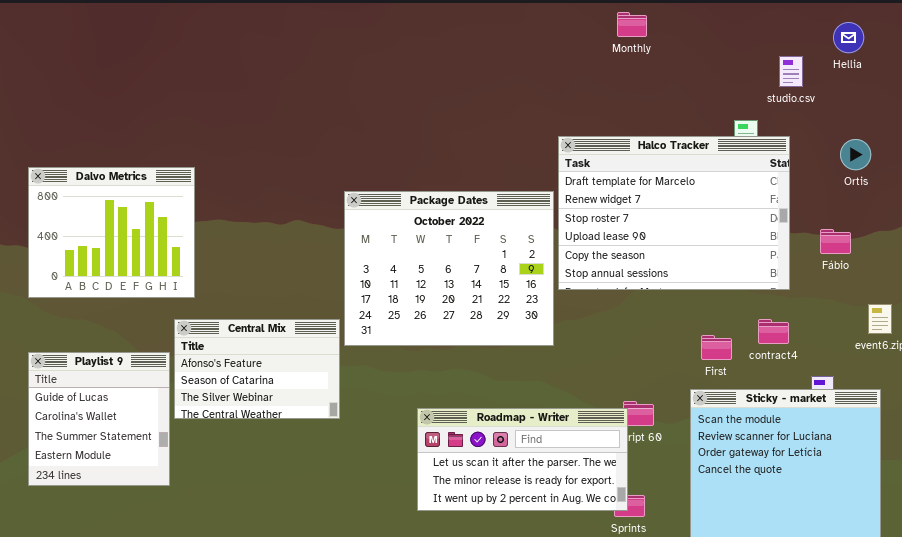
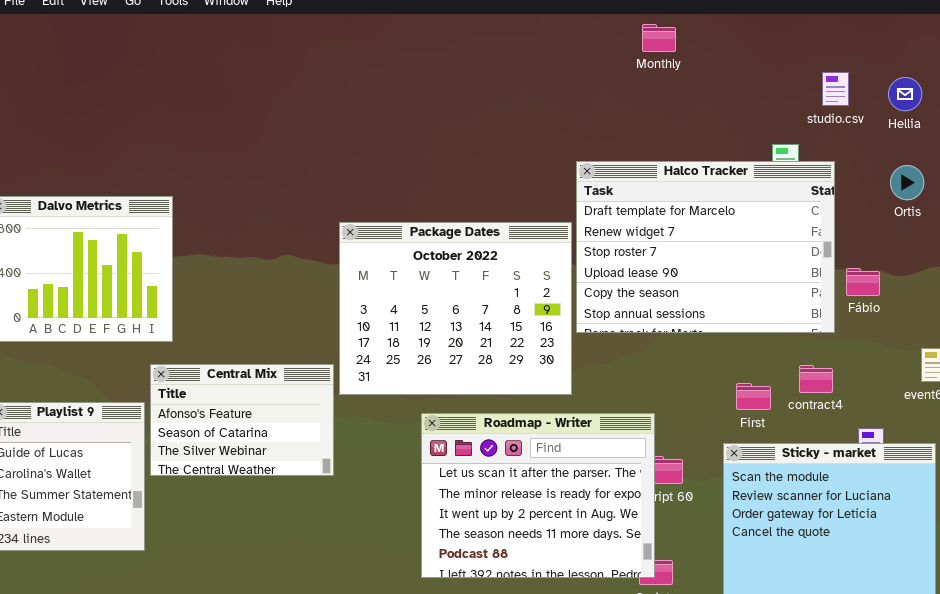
Hellia: [833,22,864,53] -> [888,77,922,111], moved
Fábio: [820,229,851,254] -> [846,268,880,296], moved
Roadmap - Writer: [417,408,628,511] -> [421,413,655,578], resized

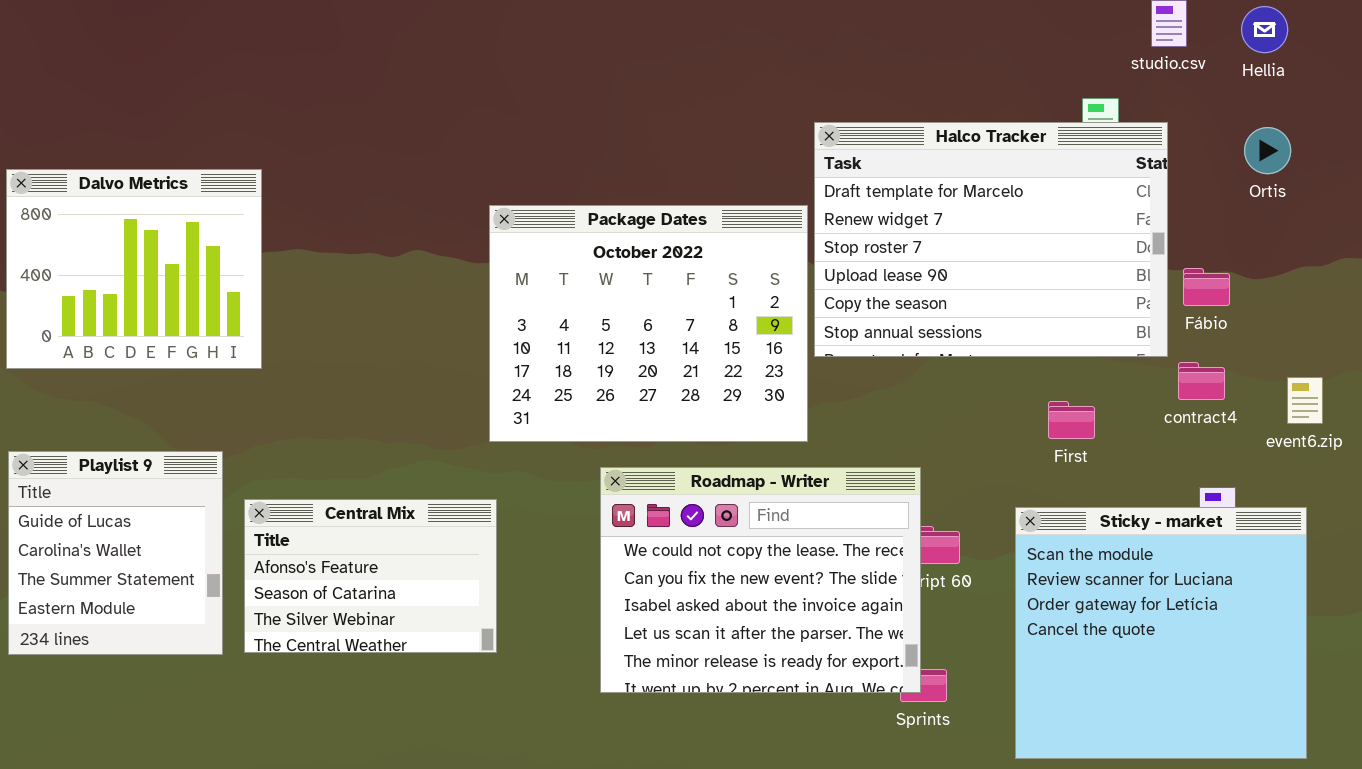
Central Mix: [150,364,334,476] -> [244,499,497,653], moved
contract4: [799,365,833,393] -> [1178,362,1225,400], moved
First: [736,383,771,410] -> [1048,401,1095,439], moved
Roadmap - Writer: [421,413,655,578] -> [600,467,921,693], scrolled up 3 rows

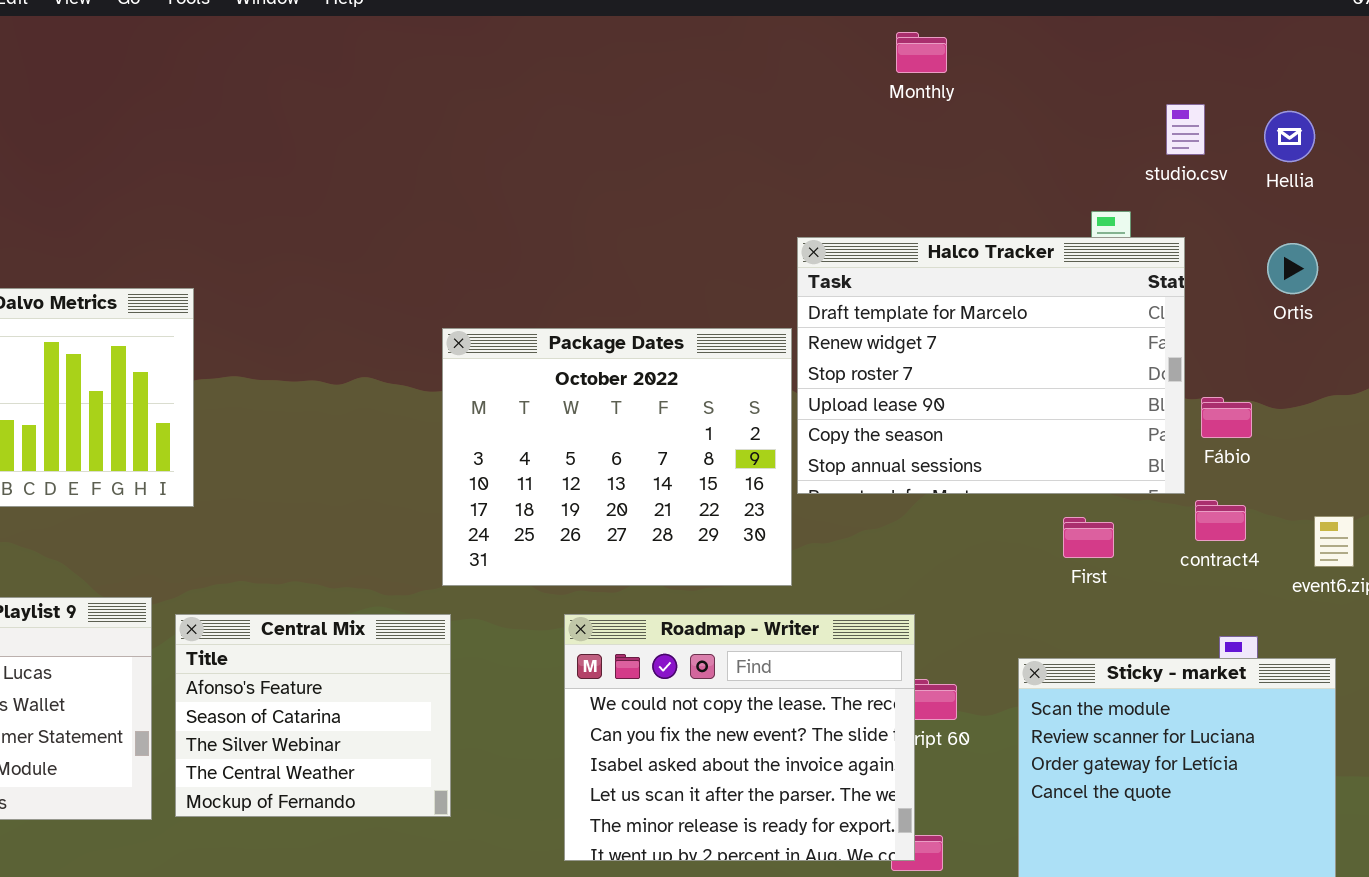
First: [1048,401,1095,439] -> [1063,517,1114,558], moved
Central Mix: [244,499,497,653] -> [175,614,451,817], resized

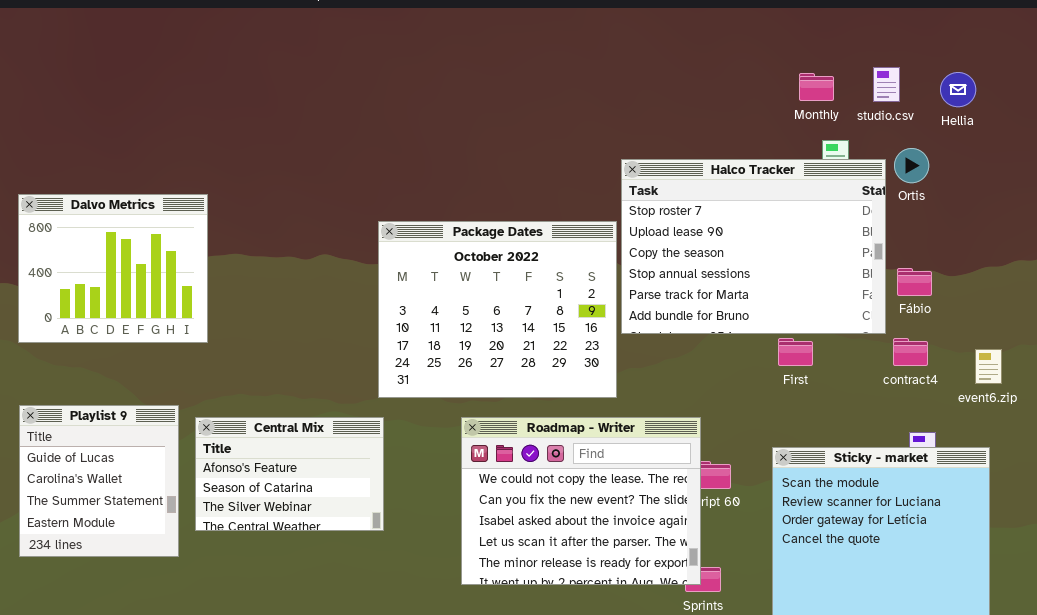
Monthly: [896,32,947,73] -> [799,73,834,101], moved
Halco Tracker: [797,237,1185,494] -> [621,159,886,334], scrolled down 2 rows
Ortis: [1267,243,1318,294] -> [894,148,929,183], moved
First: [1063,517,1114,558] -> [778,338,813,366], moved
Central Mix: [175,614,451,817] -> [195,417,384,531], resized

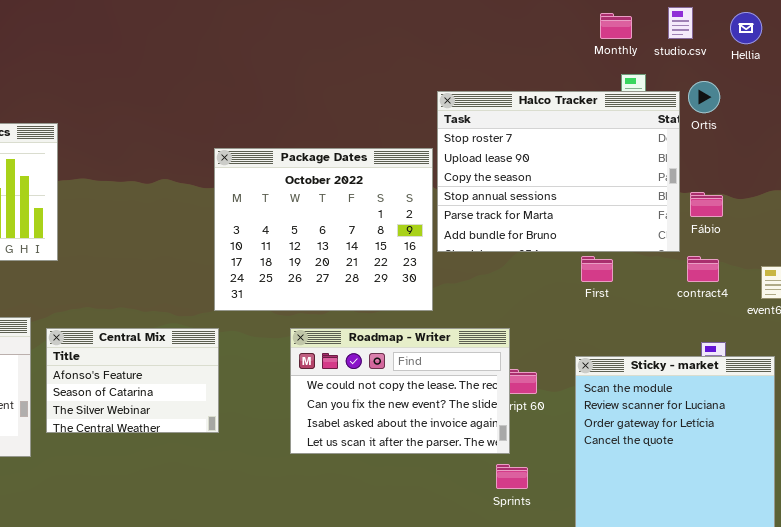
Roadmap - Writer: [461,417,701,585] -> [290,328,510,454], resized

